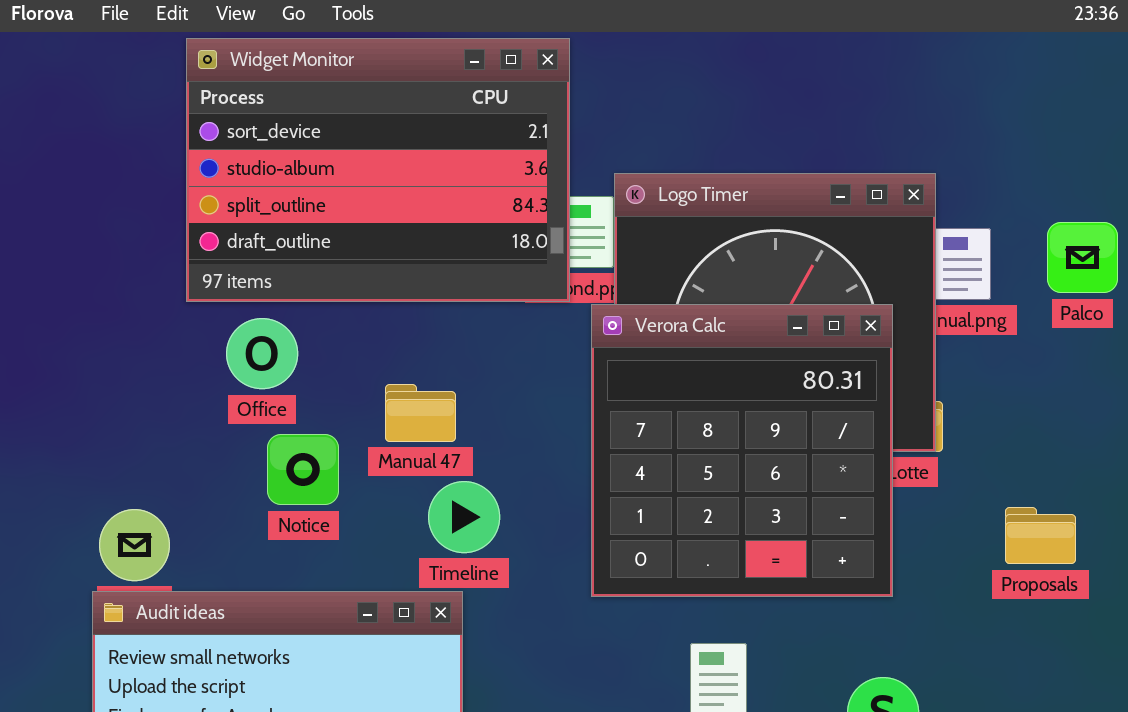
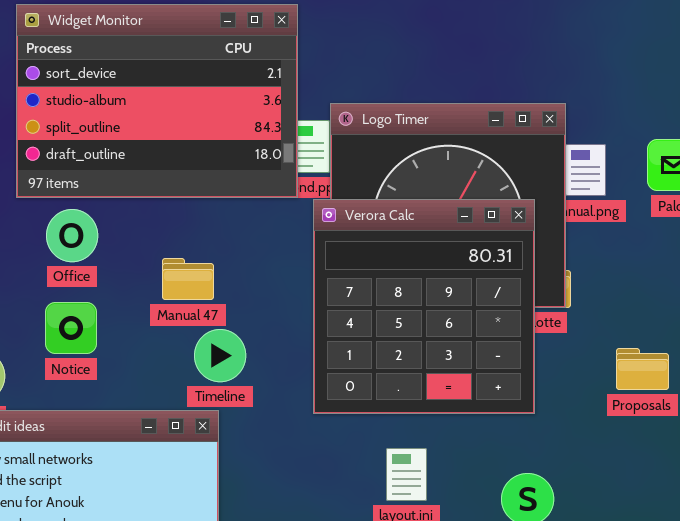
Notice: [267,434,339,505] -> [45,302,97,354], moved

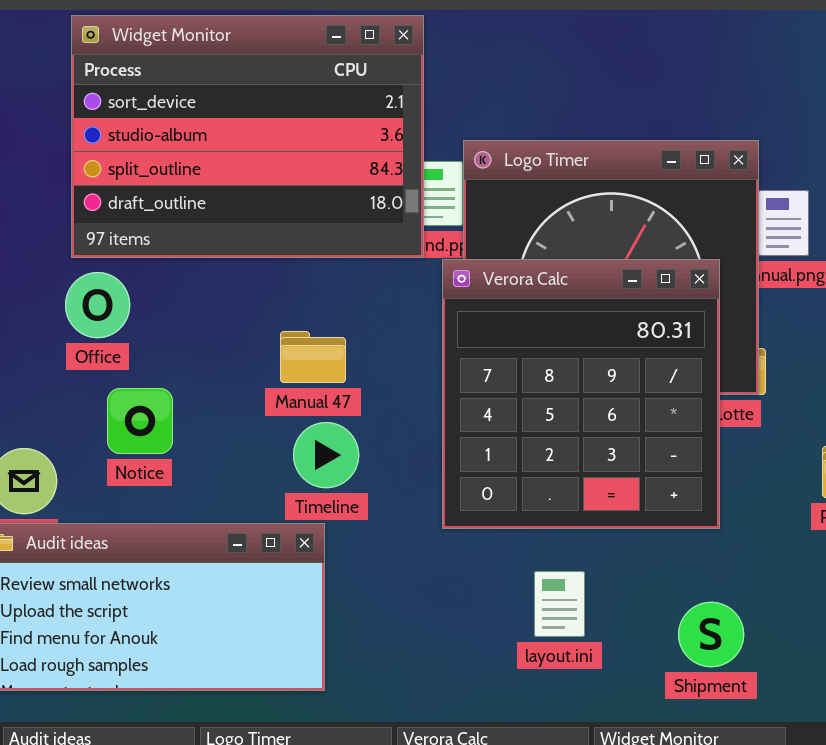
Office: [46,209,98,262] -> [65,272,130,338], moved
Manual 47: [162,258,214,300] -> [280,331,346,383], moved

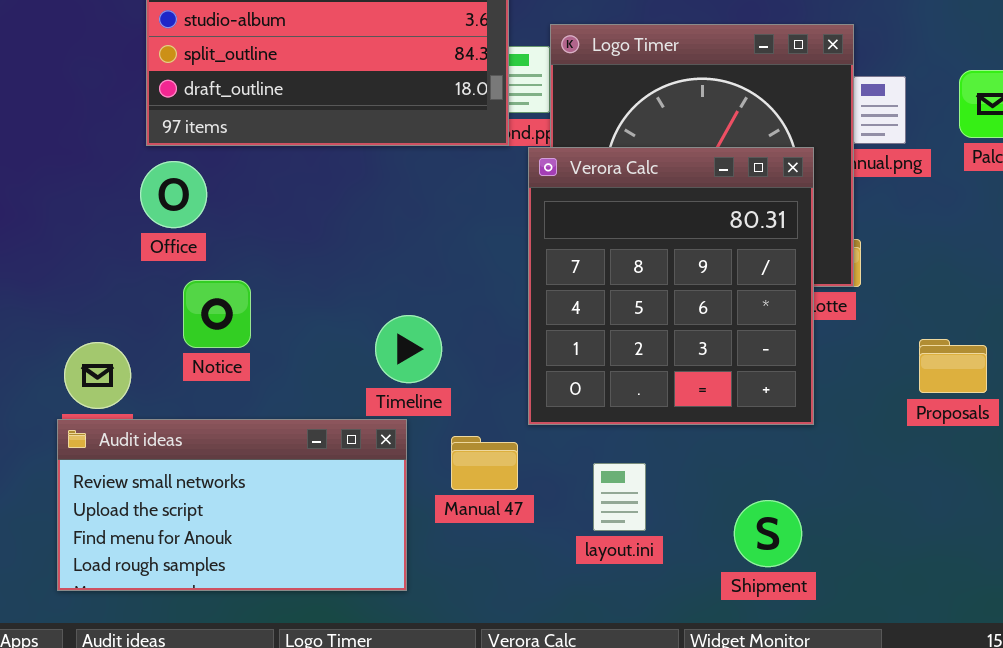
Manual 47: [280,331,346,383] -> [451,436,518,490], moved
layout.ini: [534,571,585,637] -> [593,463,646,531], moved
Shipment: [678,602,744,667] -> [734,500,802,567], moved

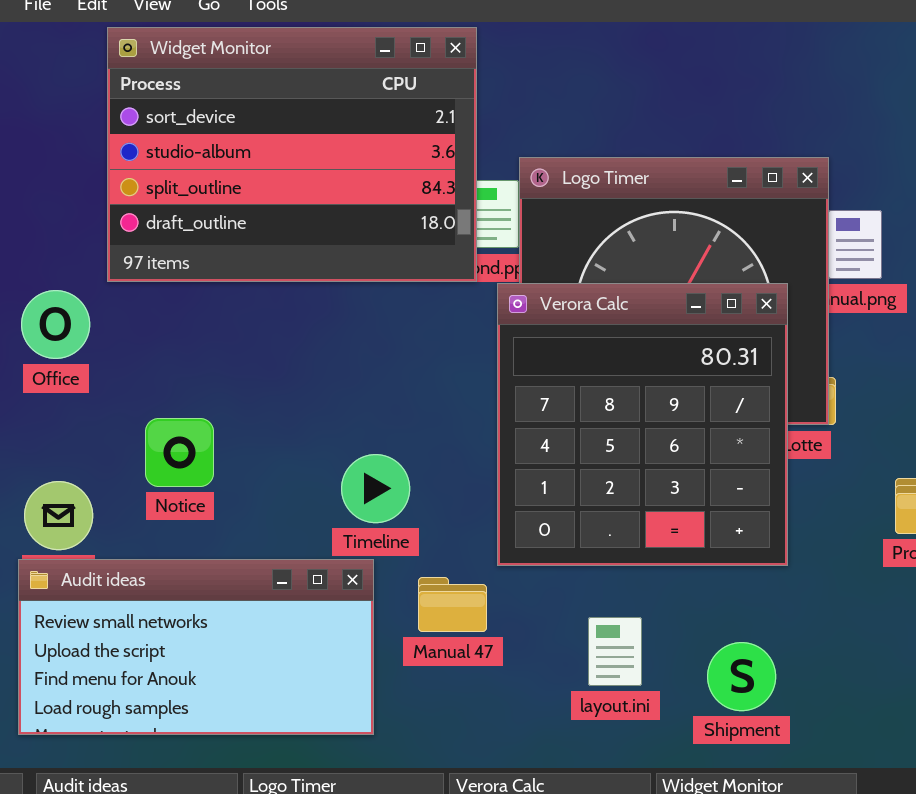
Office: [140,161,207,228] -> [21,290,90,359], moved
layout.ini: [593,463,646,531] -> [588,617,642,686], moved

